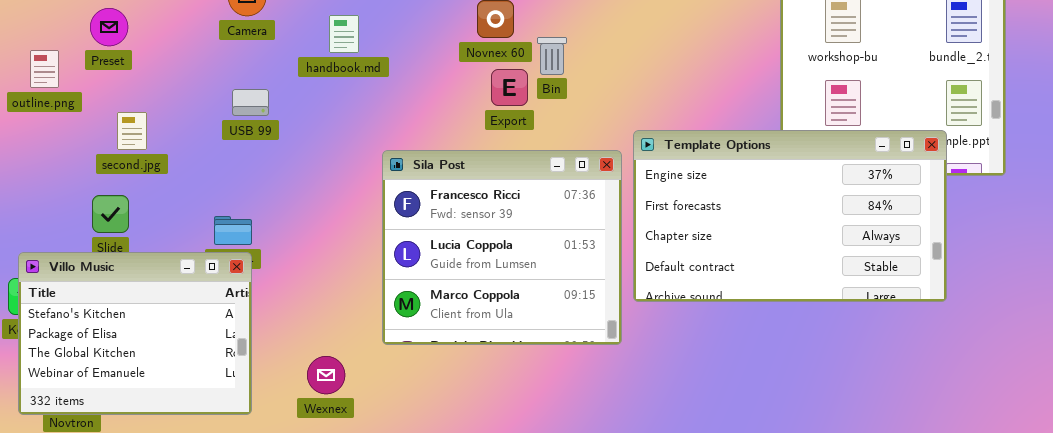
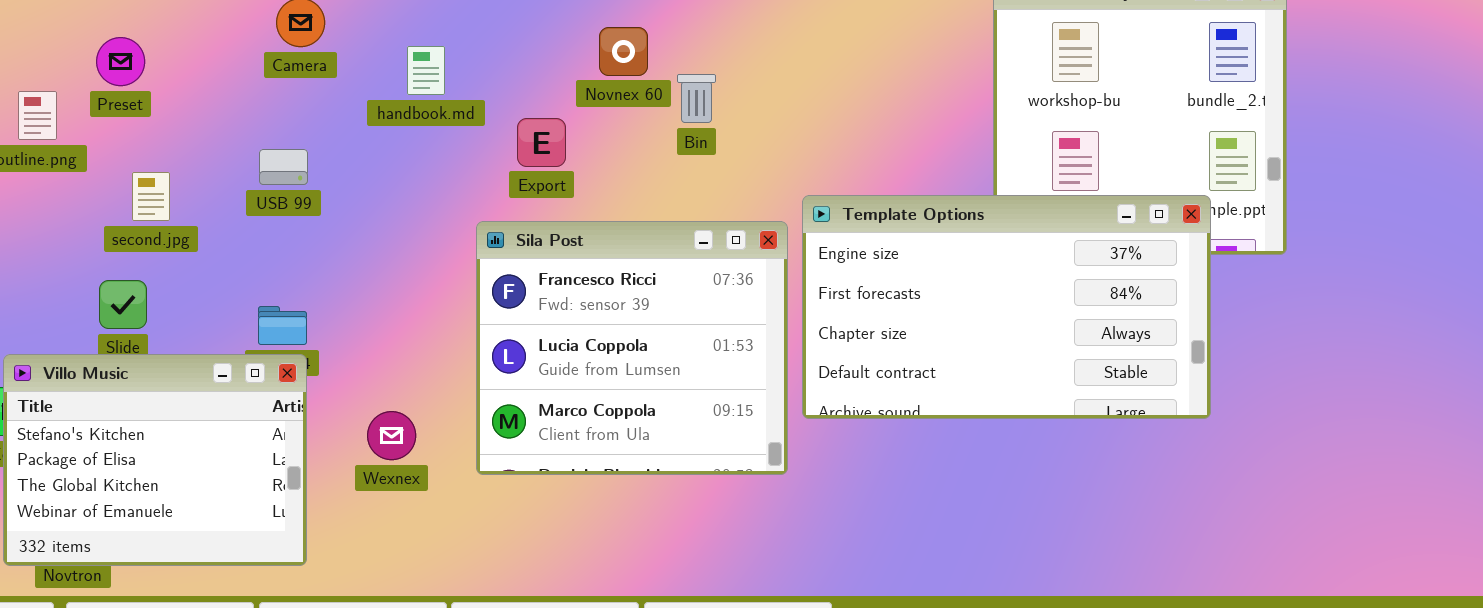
Export: [491,69,528,106] -> [517,118,566,167], moved
USB 99: [232,89,269,116] -> [259,149,308,185], moved
Wexnex: [307,356,345,394] -> [367,411,416,460], moved

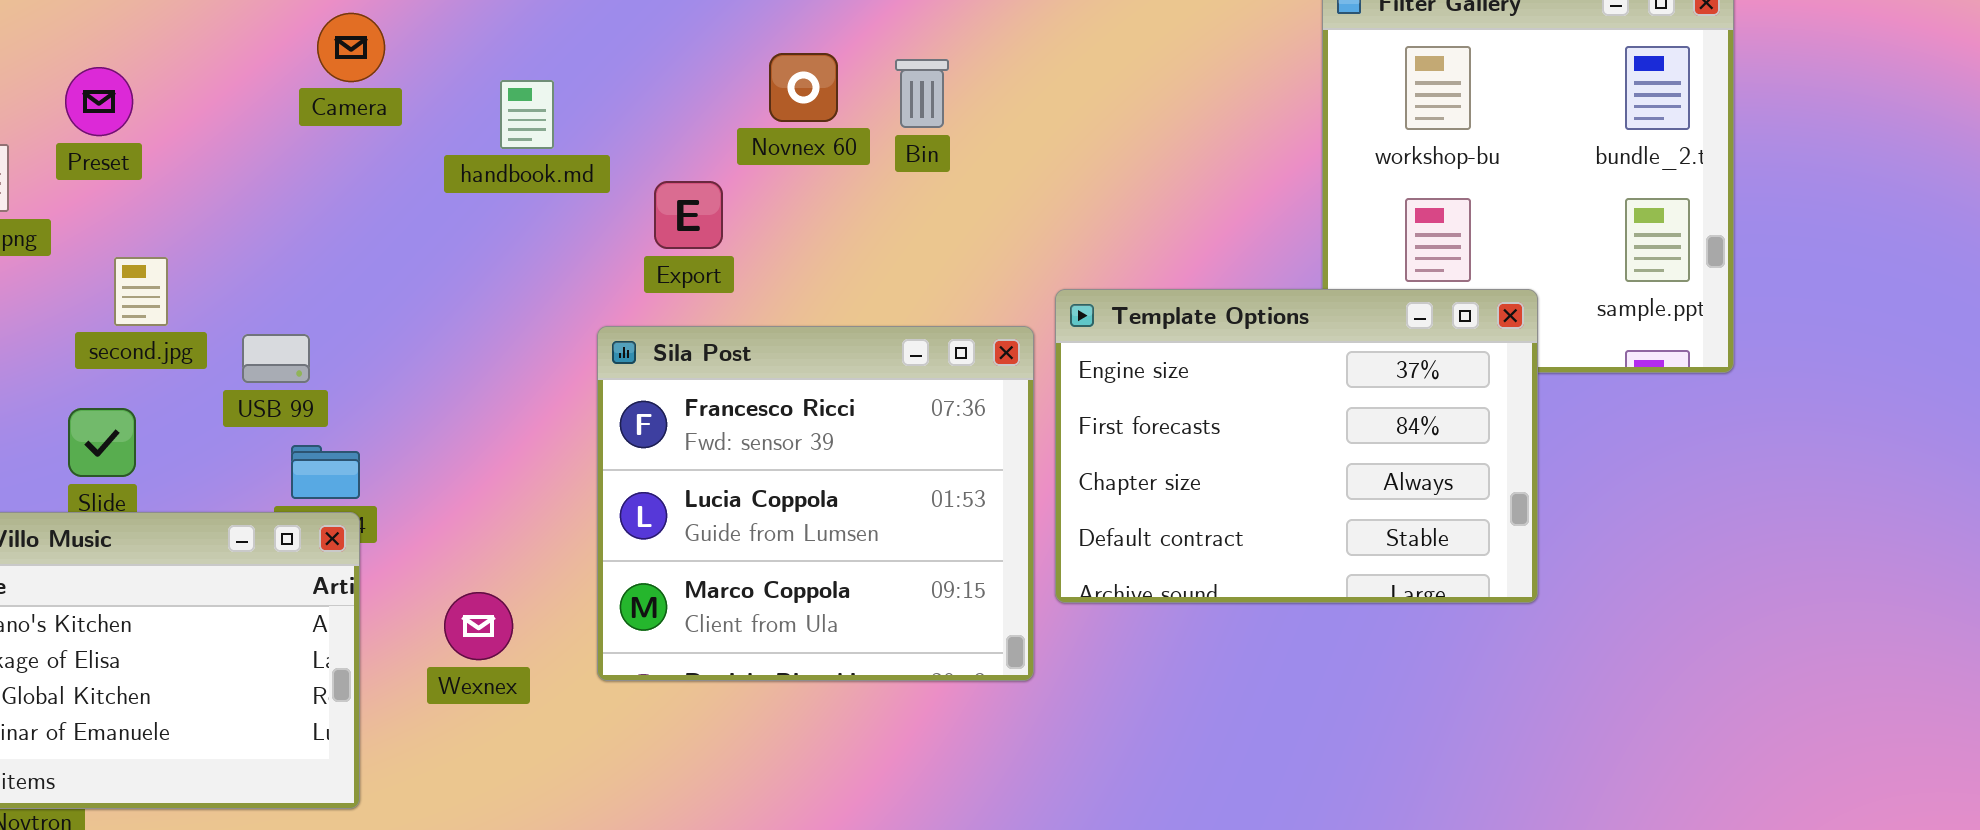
Bin: [677,74,716,123] -> [895,59,949,128], moved
USB 99: [259,149,308,185] -> [242,334,310,383], moved
Template Options: [802,195,1211,419] -> [1055,289,1538,603], resized

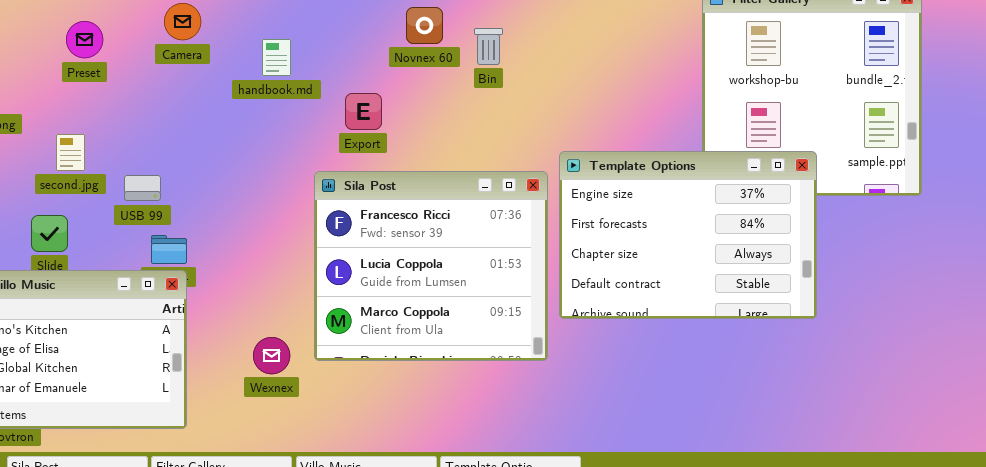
Novnex 60: [769,53,838,122] -> [406,7,443,44], moved
Preset: [65,67,133,136] -> [66,21,103,58], moved
Wexnex: [444,592,513,660] -> [253,337,290,374], moved

